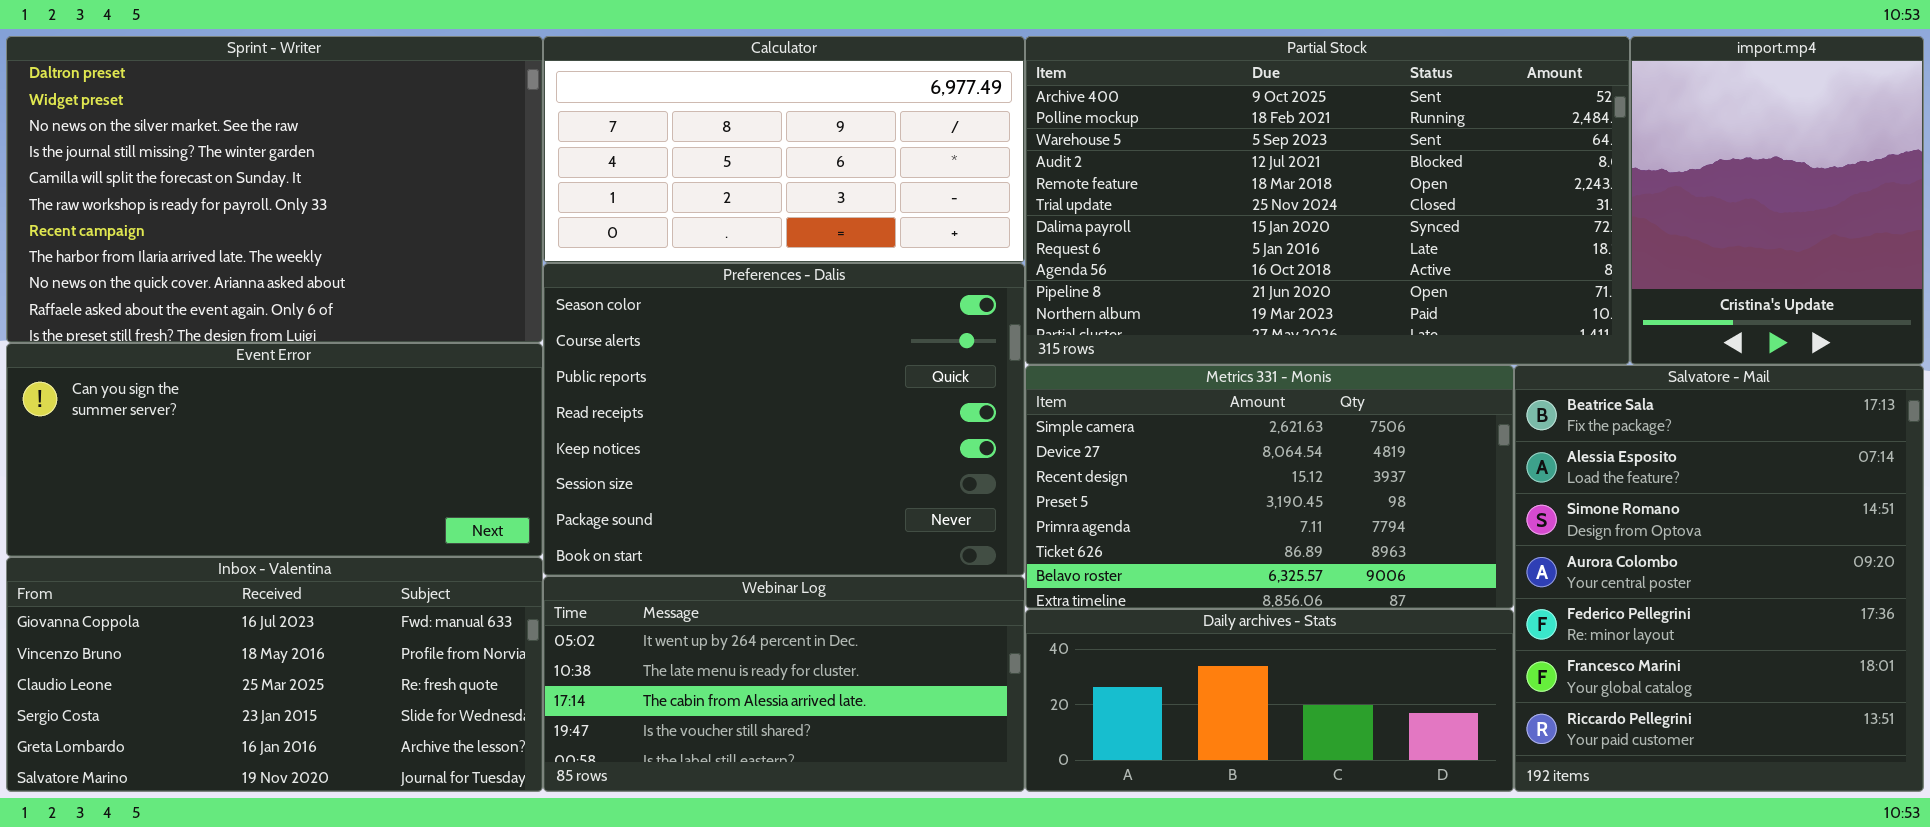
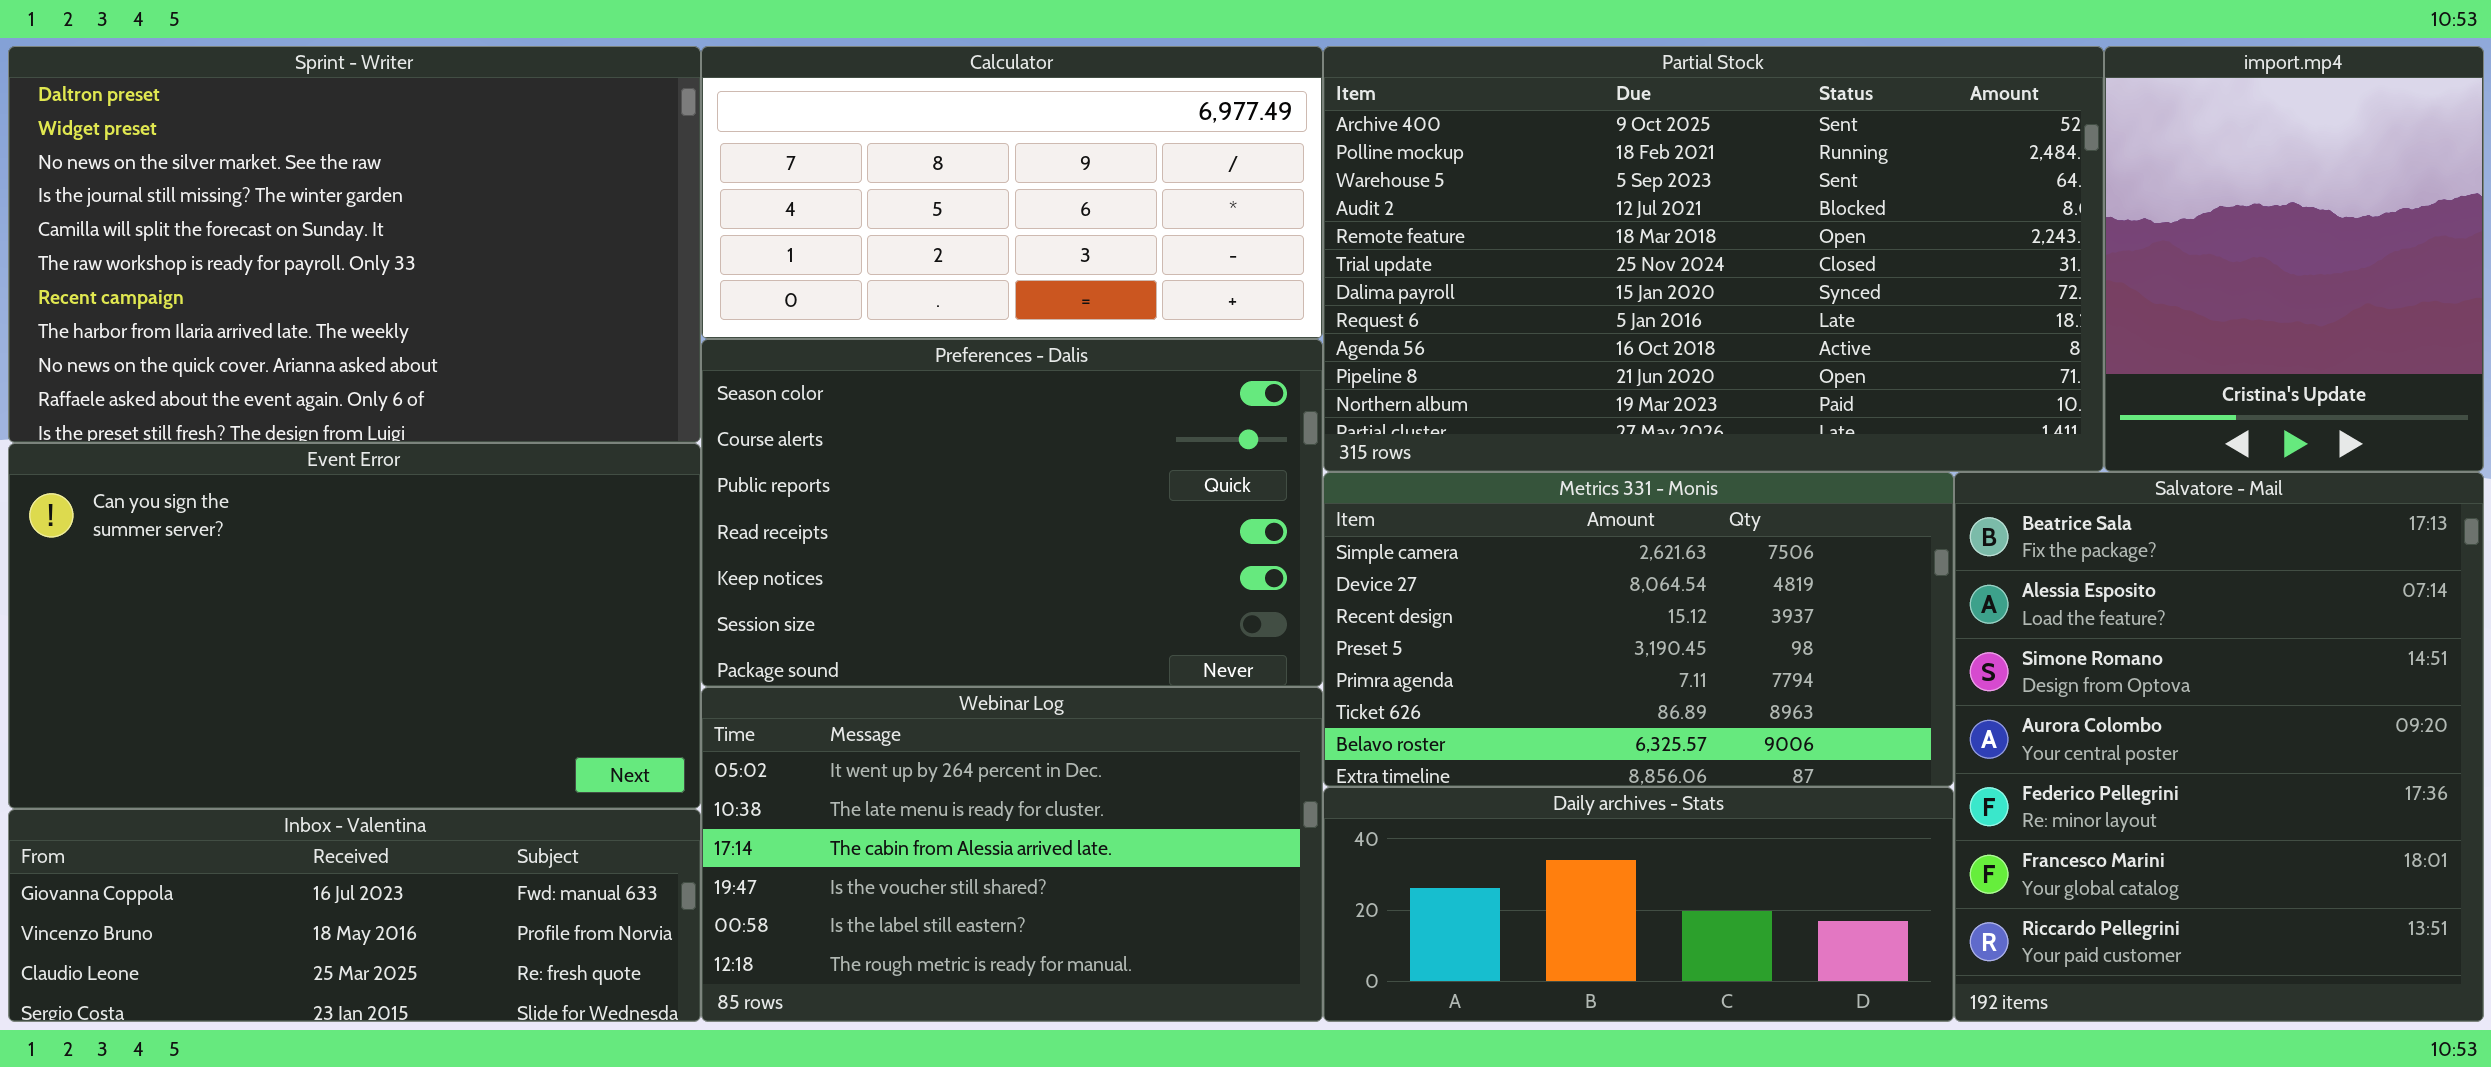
Preferences - Dalis: [543,263,1025,576] -> [701,339,1323,687], resized
Event Error: [6,343,543,557] -> [8,443,701,809], resized
Inbox - Valentina: [6,557,543,792] -> [8,809,701,1022], resized
Webinar Log: [543,576,1025,792] -> [701,687,1323,1022], resized

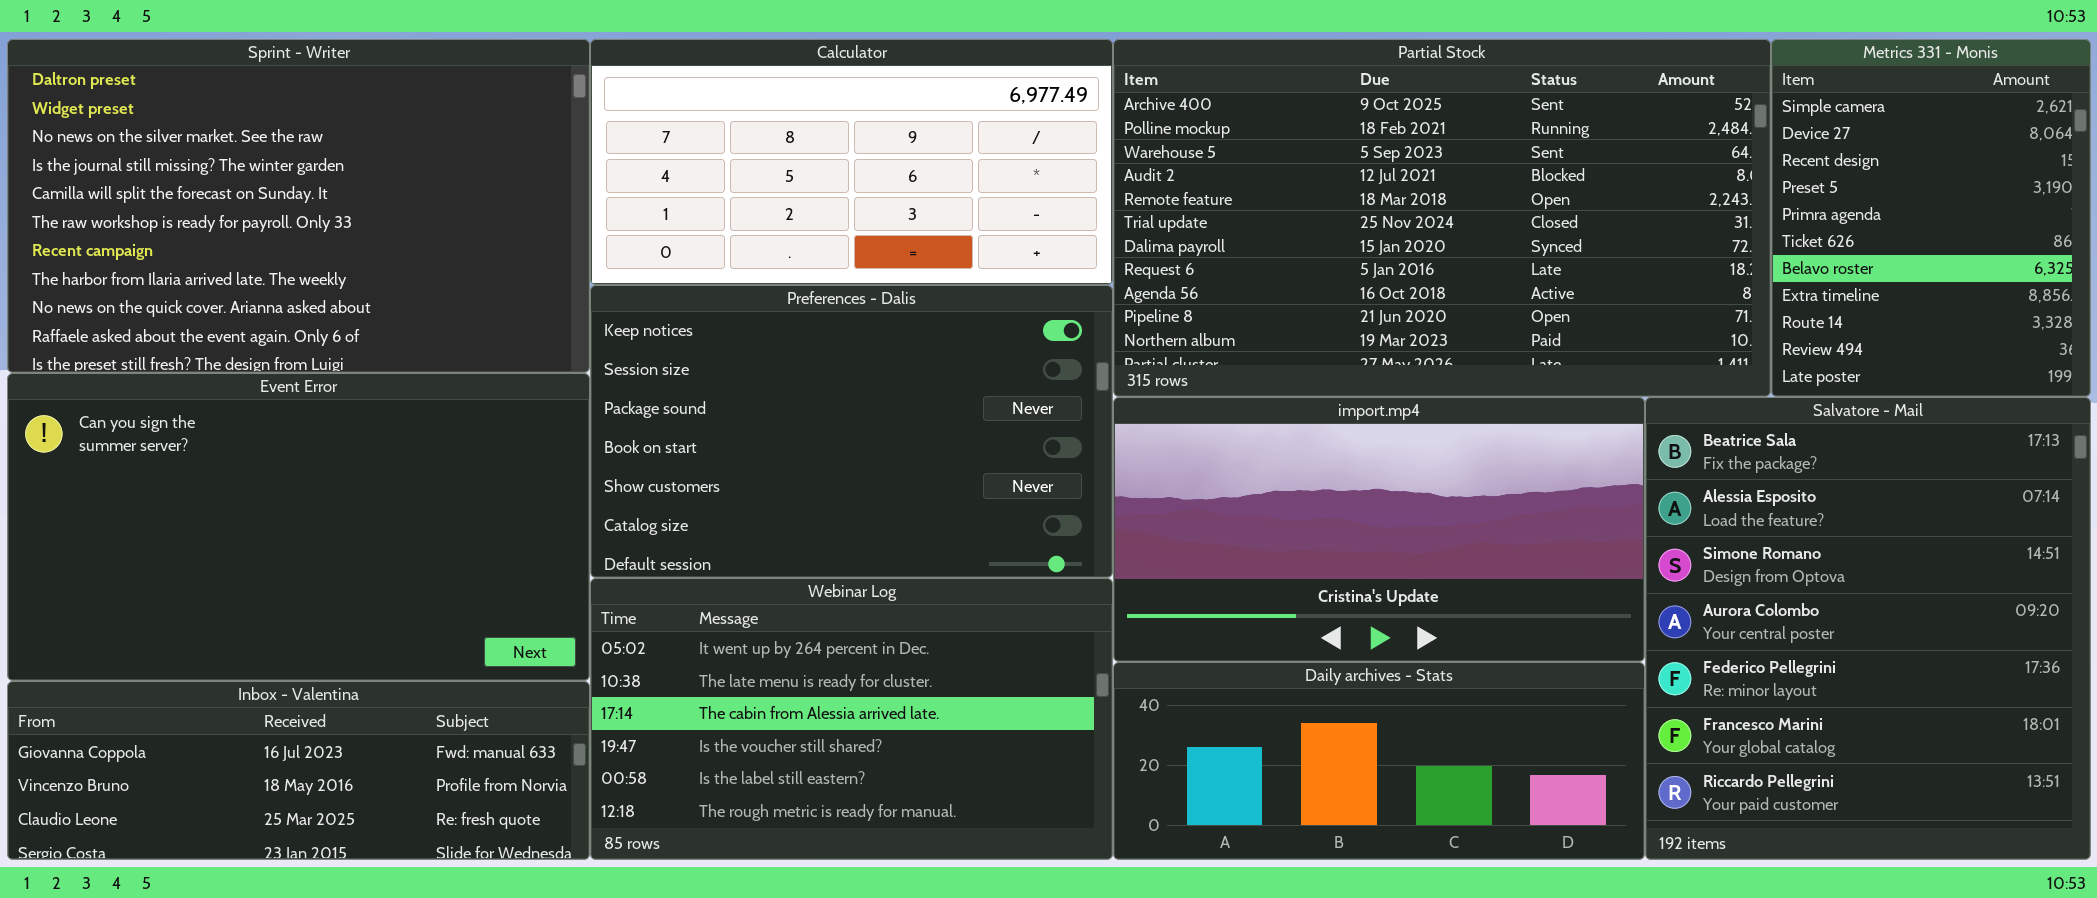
import.mp4: [2104,46,2484,472] -> [1113,397,1645,662], moved, resized
Preferences - Dalis: [701,339,1323,687] -> [590,285,1113,578], scrolled down 4 rows
Metrics 331 - Monis: [1323,472,1954,787] -> [1771,39,2091,397], moved, resized

